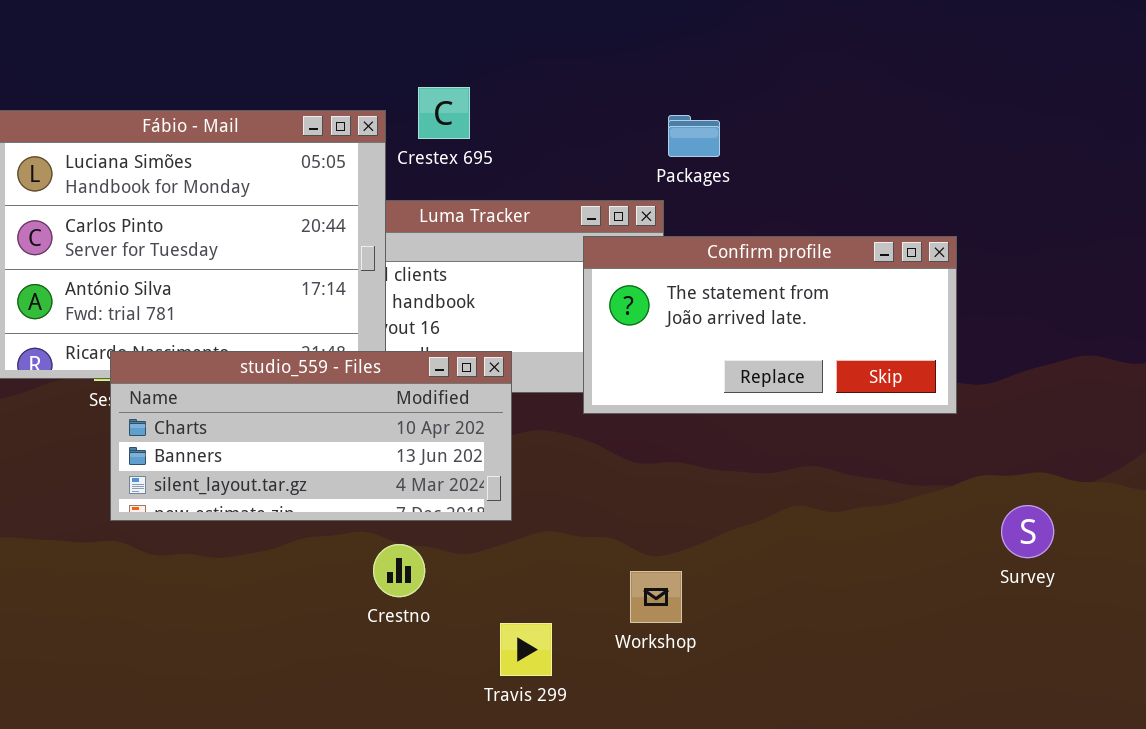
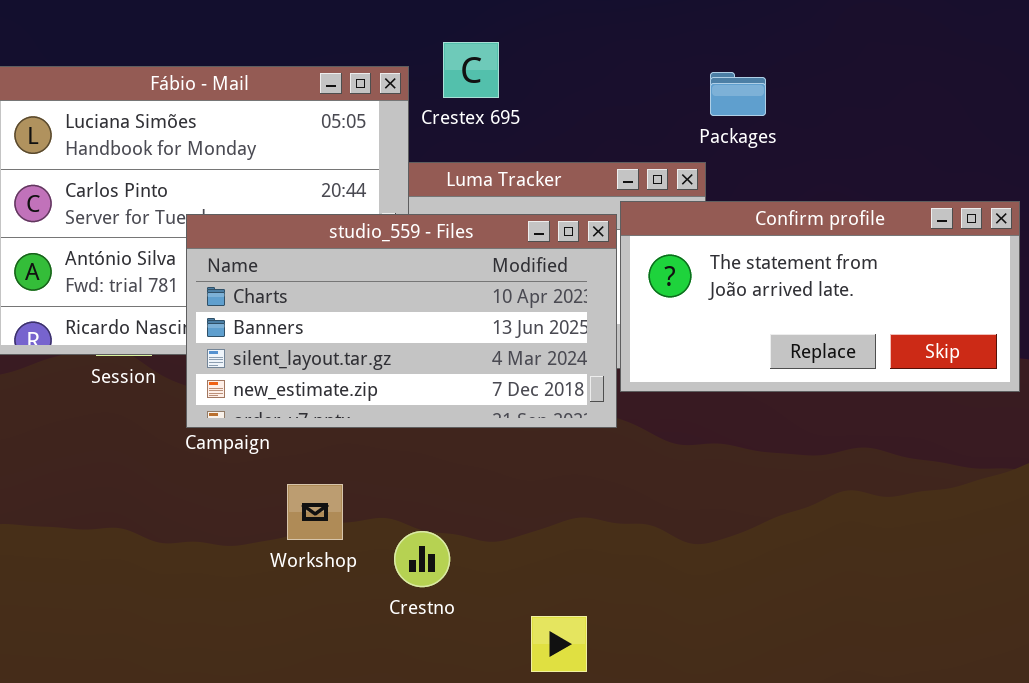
studio_559 - Files: [110,351,512,521] -> [186,214,617,428], moved, resized
Workshop: [630,571,682,623] -> [287,484,343,540], moved

